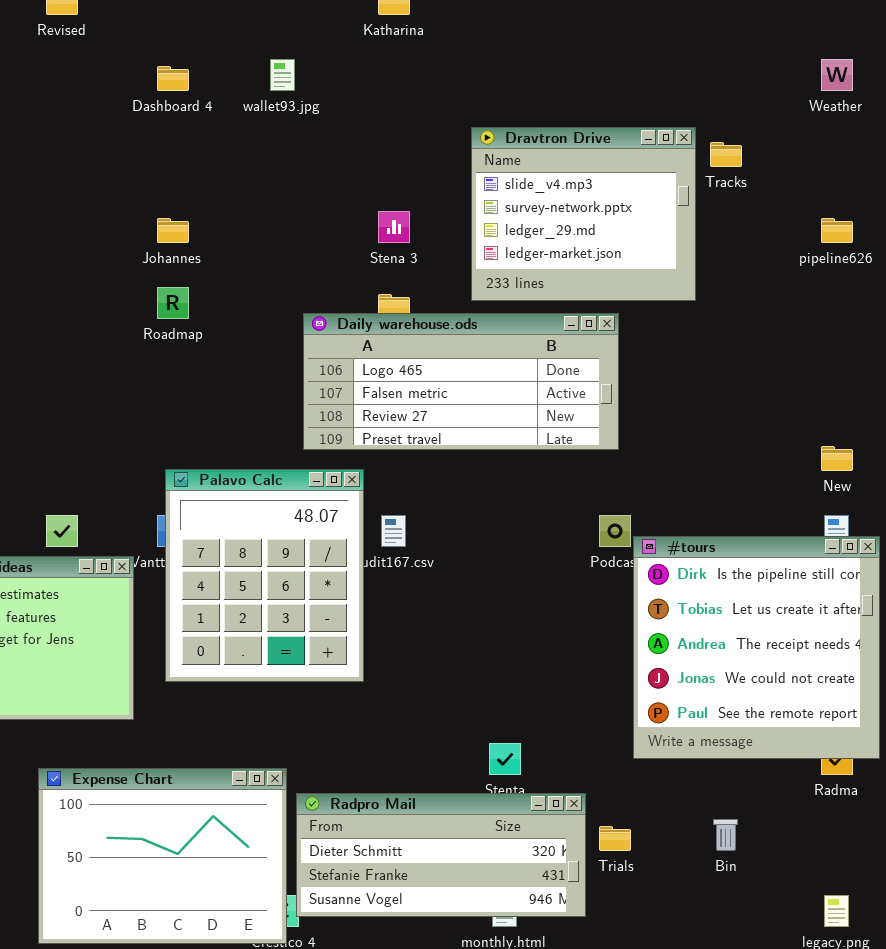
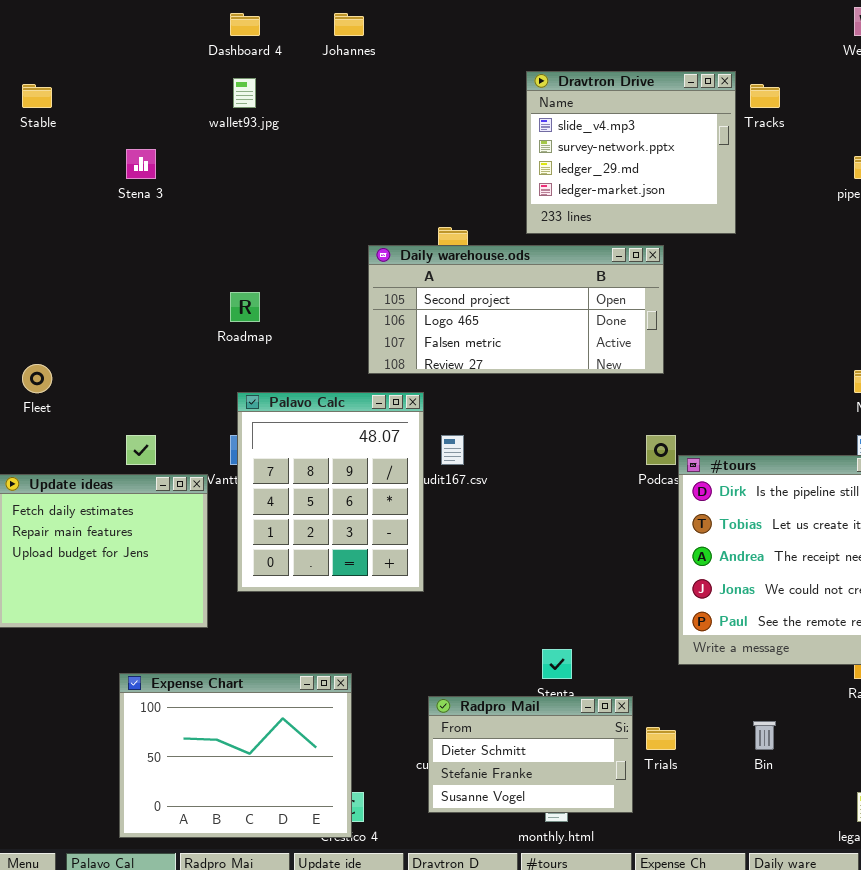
wallet93.jpg: [270,59,295,91] -> [233,78,256,108], moved
Stena 3: [378,211,410,243] -> [126,149,156,179], moved
Johannes: [157,218,189,243] -> [334,13,364,36], moved
Roadmap: [157,287,189,319] -> [230,292,260,322], moved
Daily warehouse.ods: [303,313,619,450] -> [368,245,664,374], scrolled up 1 row
Radpro Mail: [296,793,586,917] -> [428,696,633,813], resized

